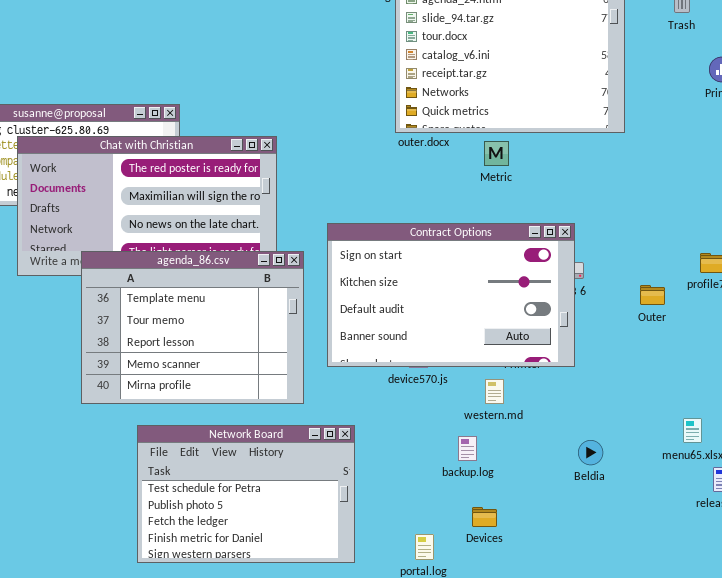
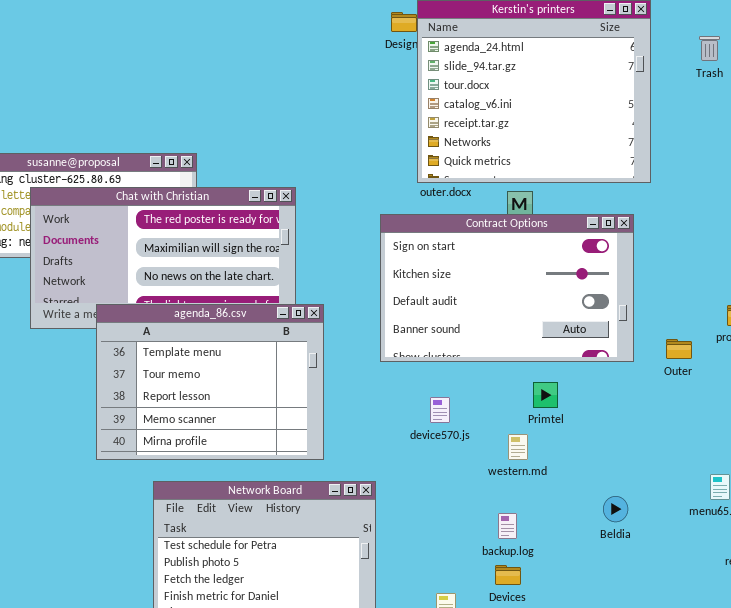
Contract Options: [327,223,575,367] -> [380,214,634,362], moved
backup.log: [458,436,477,461] -> [498,513,517,539], moved

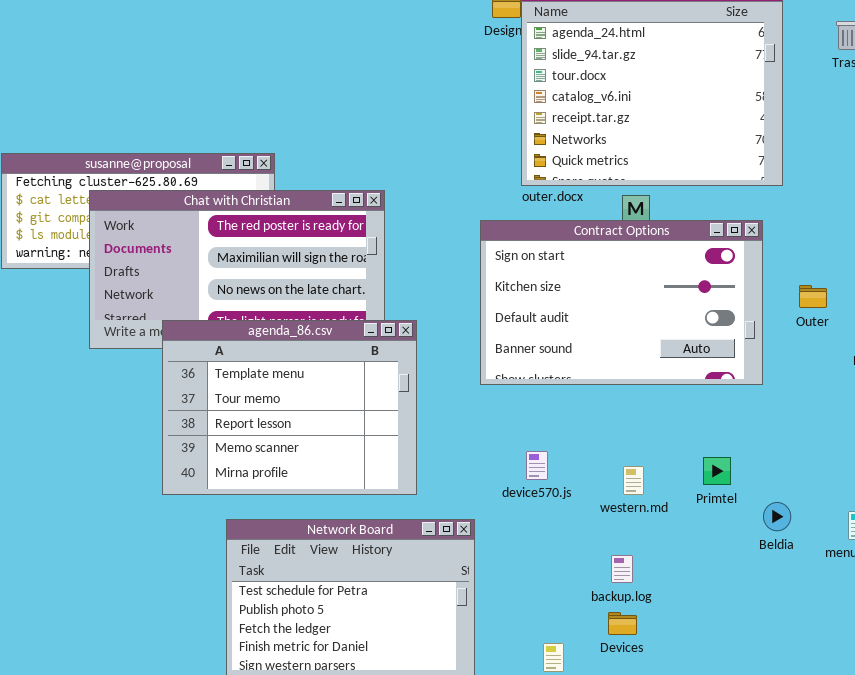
Outer: [666,339,692,359] -> [799,285,827,308], moved
Primtel: [533,382,558,408] -> [703,457,731,485], moved
device570.js: [430,397,450,423] -> [526,451,548,480], moved
Beldia: [603,496,628,522] -> [763,502,791,531], moved

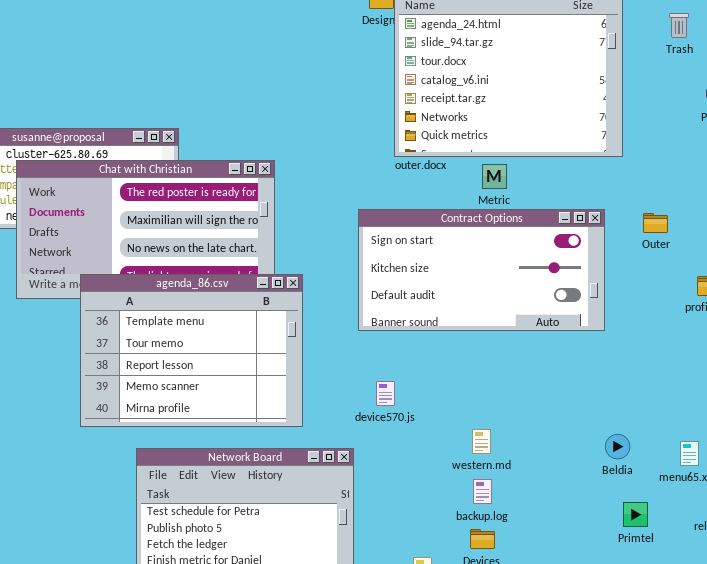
Contract Options: [480,220,763,385] -> [358,209,605,331], resized
Outer: [799,285,827,308] -> [643,213,668,233], moved
device570.js: [526,451,548,480] -> [376,381,395,406], moved
Primtel: [703,457,731,485] -> [623,502,648,527], moved
western.md: [623,466,644,495] -> [472,429,491,454], moved

